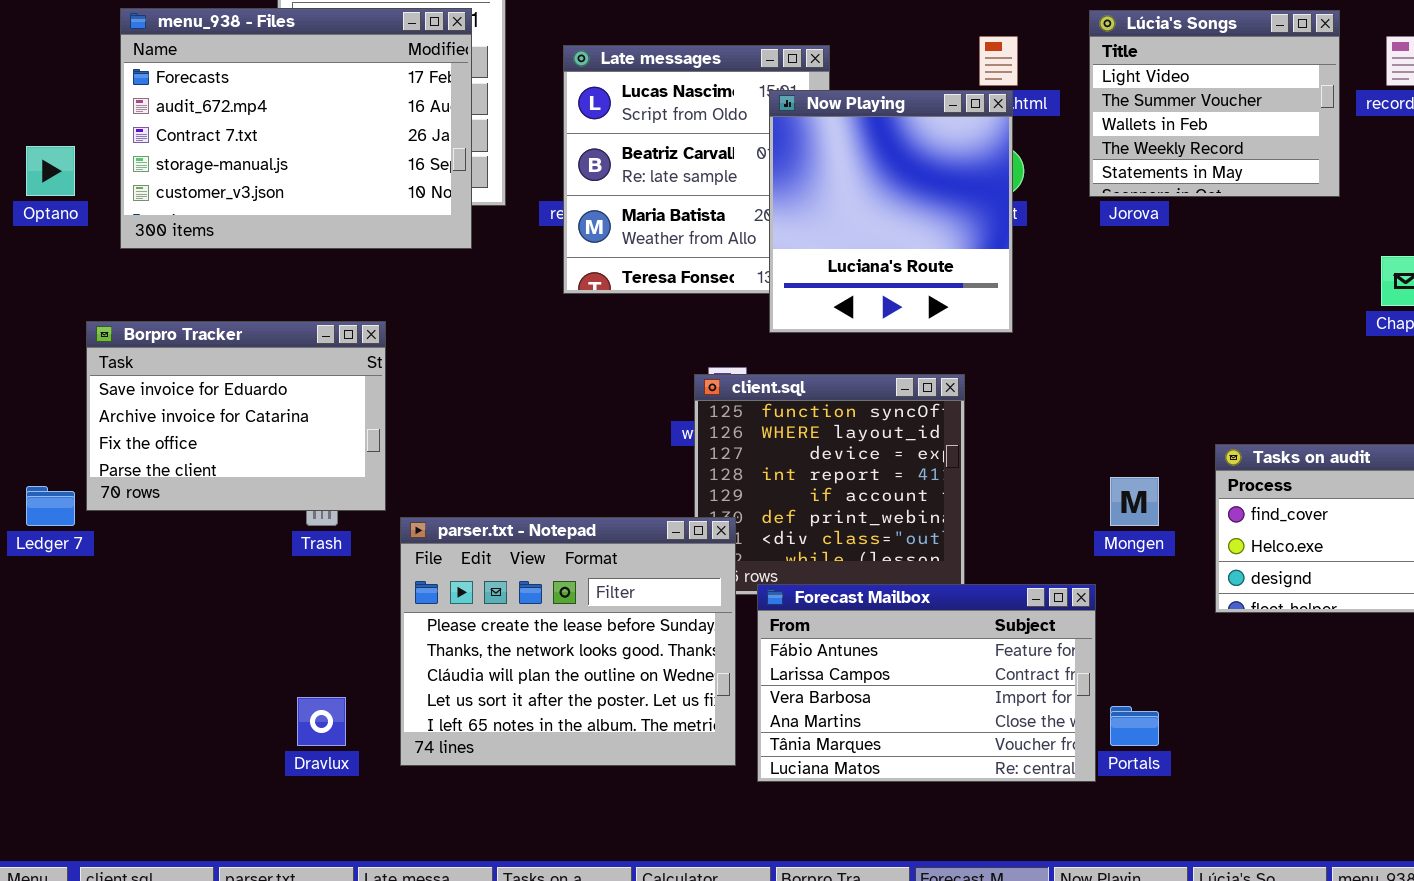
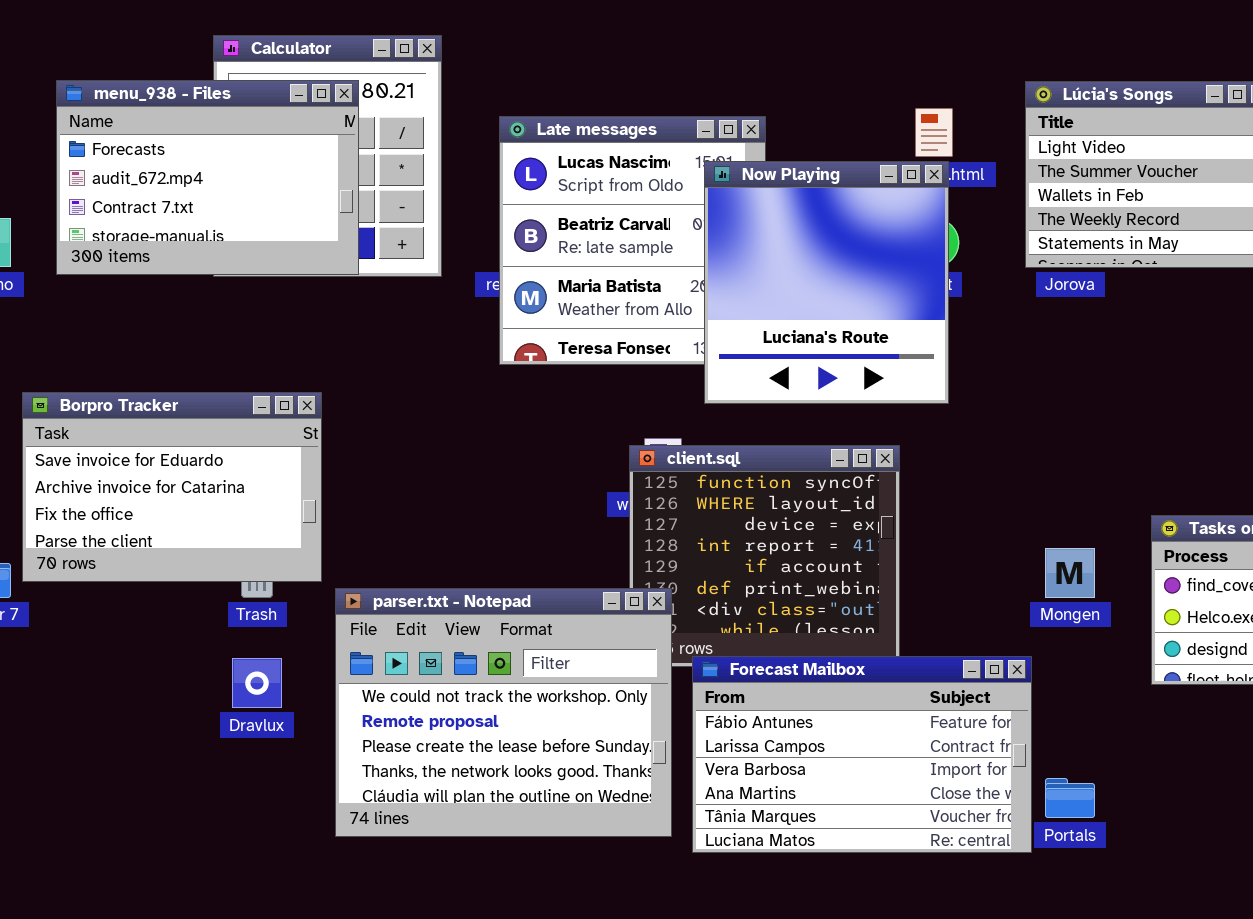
menu_938 - Files: [120,8,472,249] -> [56,80,359,275], resized
parser.txt - Notepad: [400,517,736,766] -> [335,588,672,837], scrolled up 2 rows
Dravlux: [297,697,346,746] -> [232,658,282,708], moved

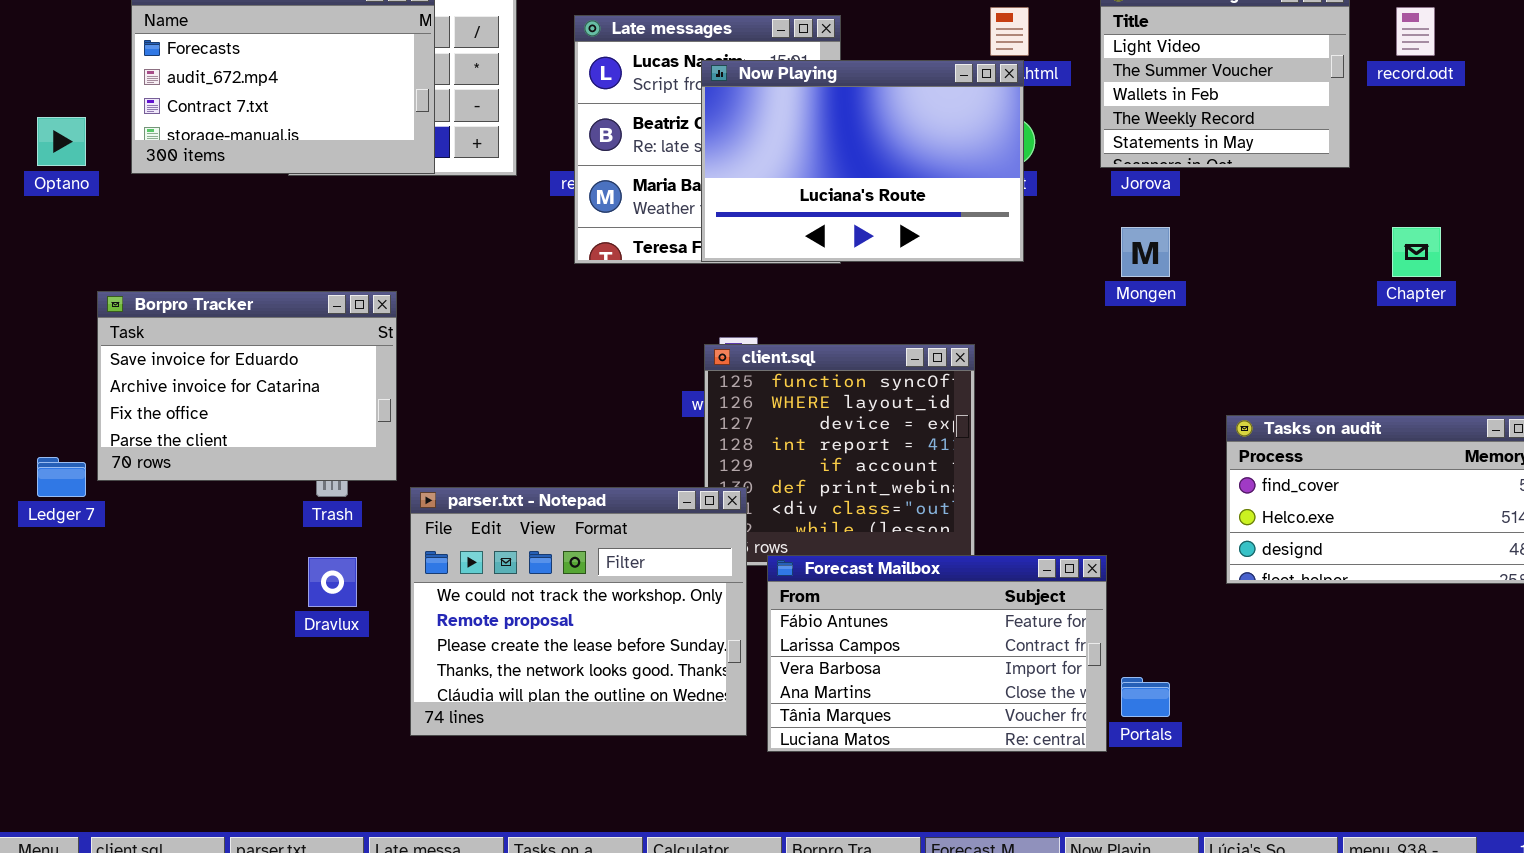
Now Playing: [704,161,949,404] -> [701,60,1024,262], resized
Mongen: [1045,548,1095,598] -> [1121,227,1170,277], moved

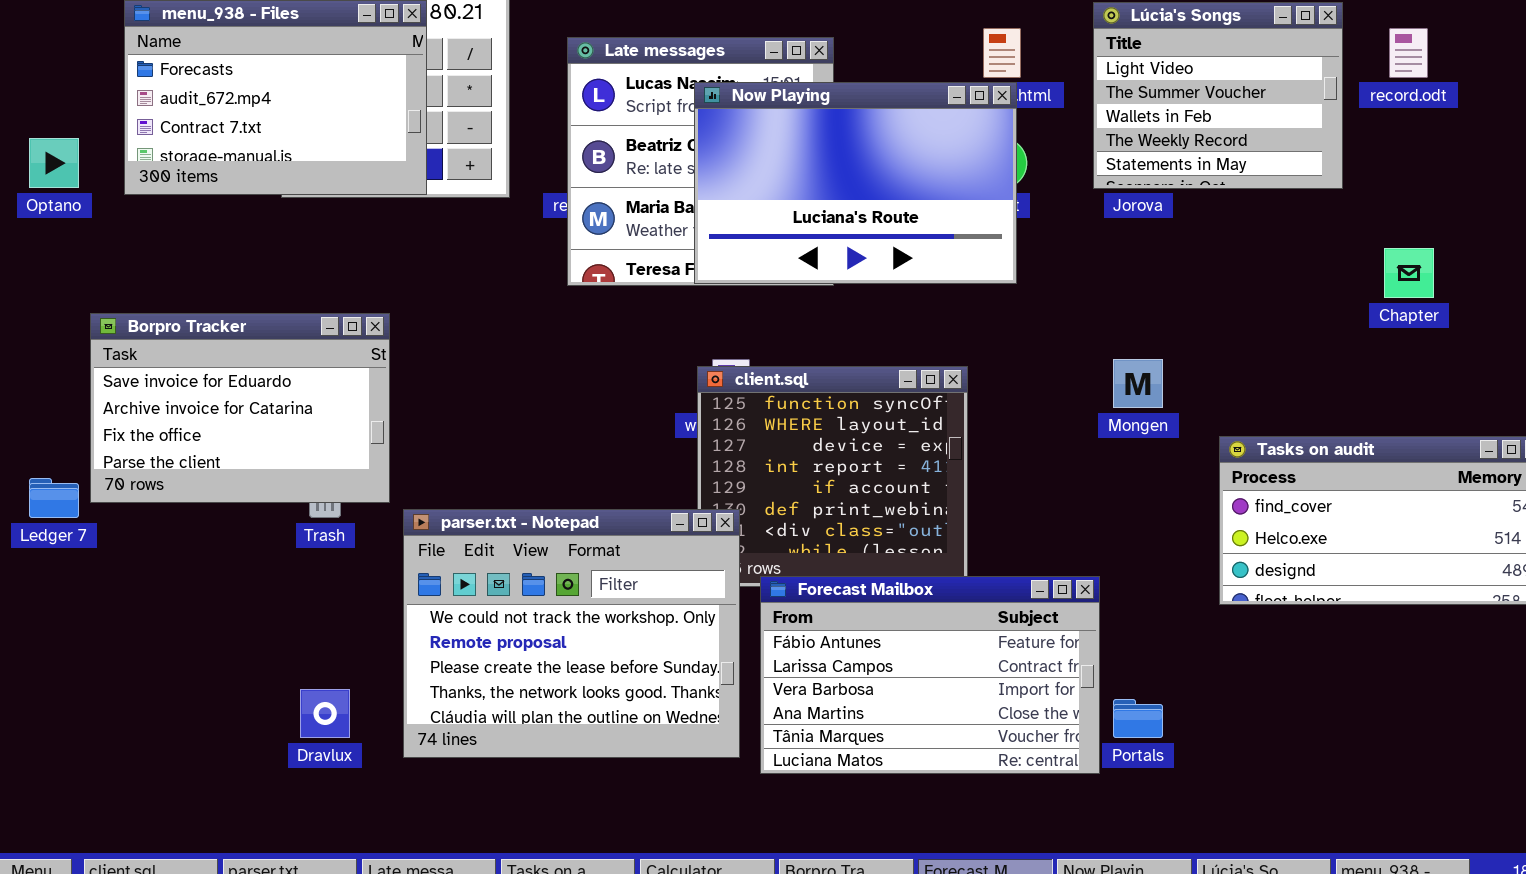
Mongen: [1121,227,1170,277] -> [1113,359,1163,408], moved
Dravlux: [308,557,357,607] -> [300,689,350,738], moved

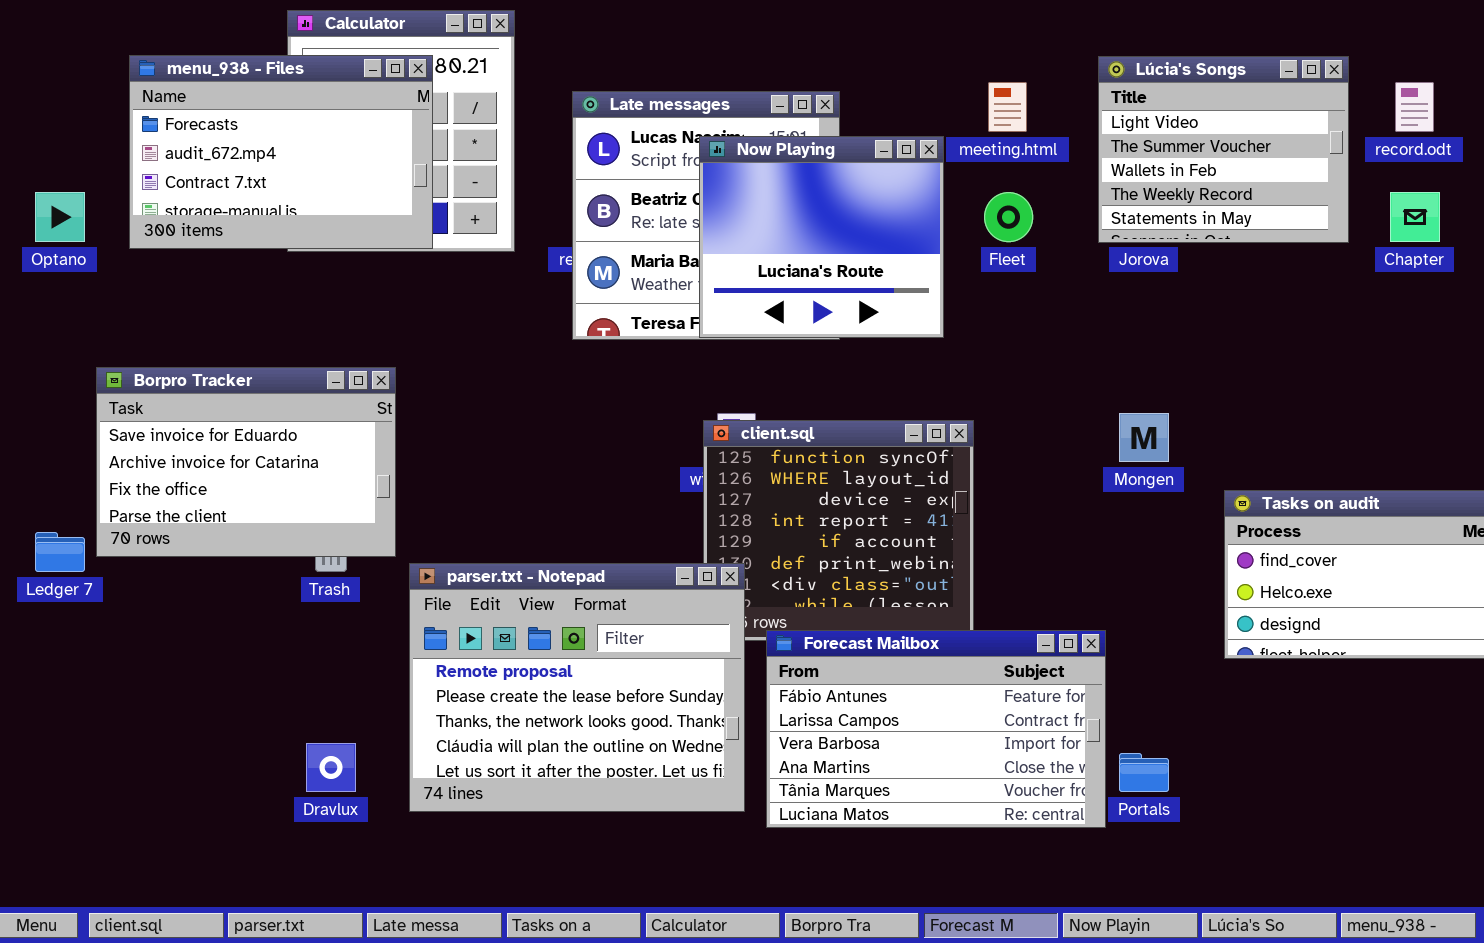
Now Playing: [694,82,1017,284] -> [699,136,944,338], resized
Chapter: [1384,248,1434,298] -> [1390,192,1440,242], moved
parser.txt - Notepad: [403,509,740,758] -> [409,563,745,812], scrolled down 1 row

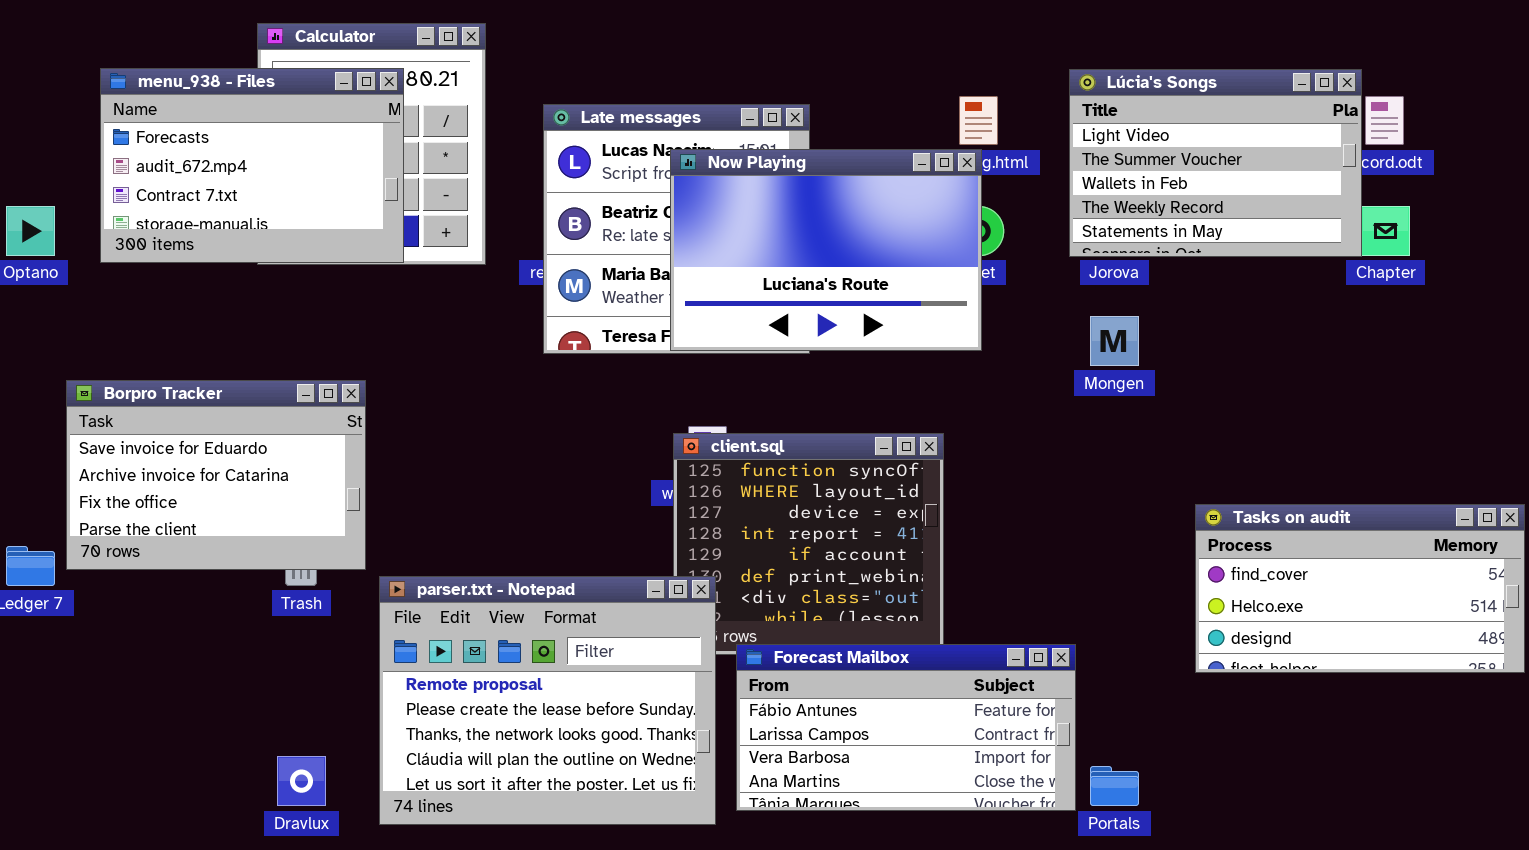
Lúcia's Songs: [1098,56,1349,243] -> [1069,69,1362,257], resized
Now Playing: [699,136,944,338] -> [670,149,982,351], resized
Mongen: [1119,413,1169,462] -> [1090,316,1139,366], moved
Forecast Mailbox: [766,630,1106,828] -> [736,644,1076,811], resized

